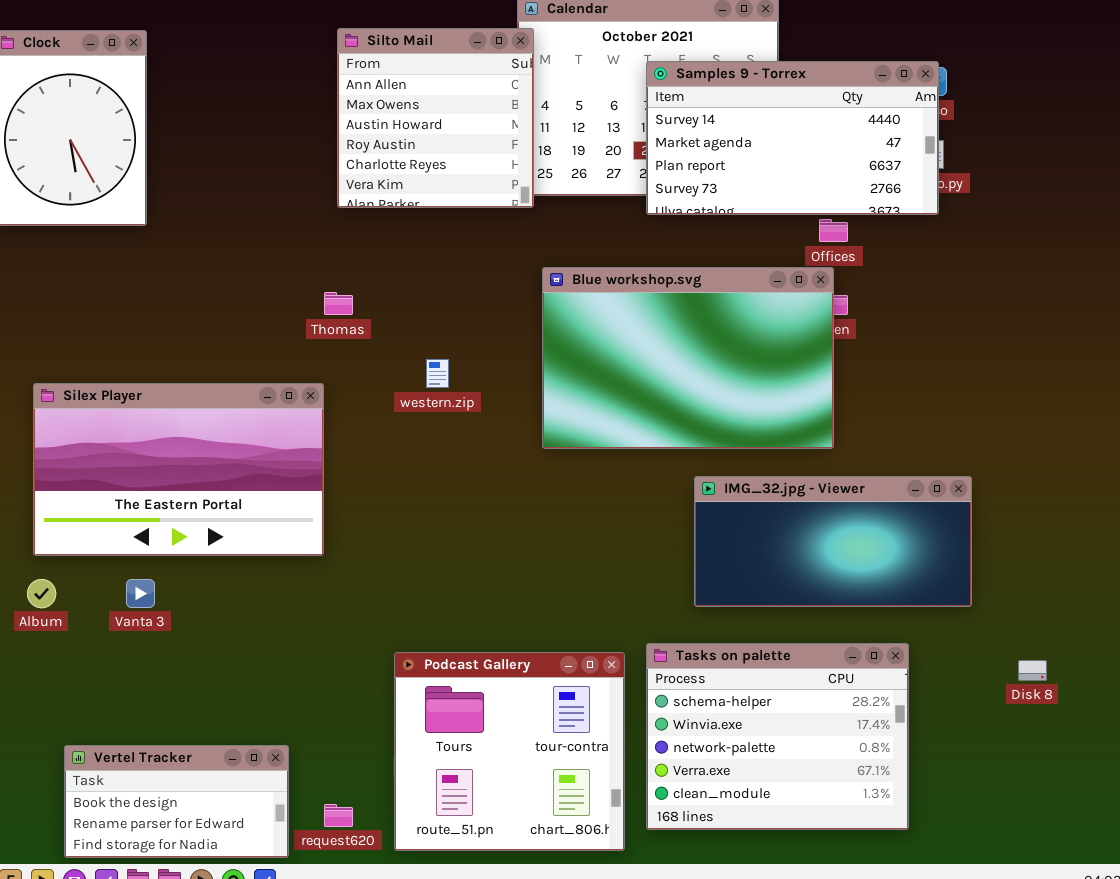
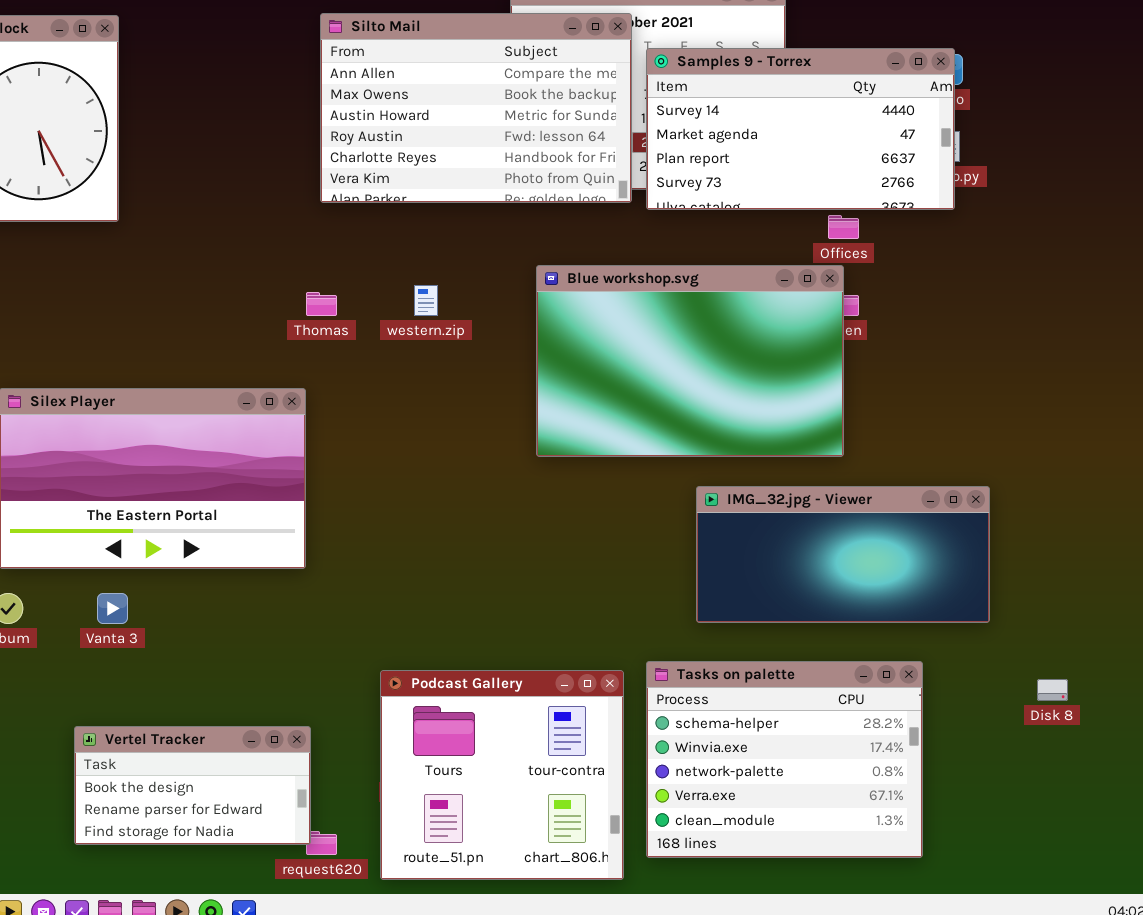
Silto Mail: [337,28,534,208] -> [320,13,632,203], resized
western.zip: [426,359,449,388] -> [414,285,438,316], moved
Vertel Tracker: [64,745,289,858] -> [74,726,311,845], moved

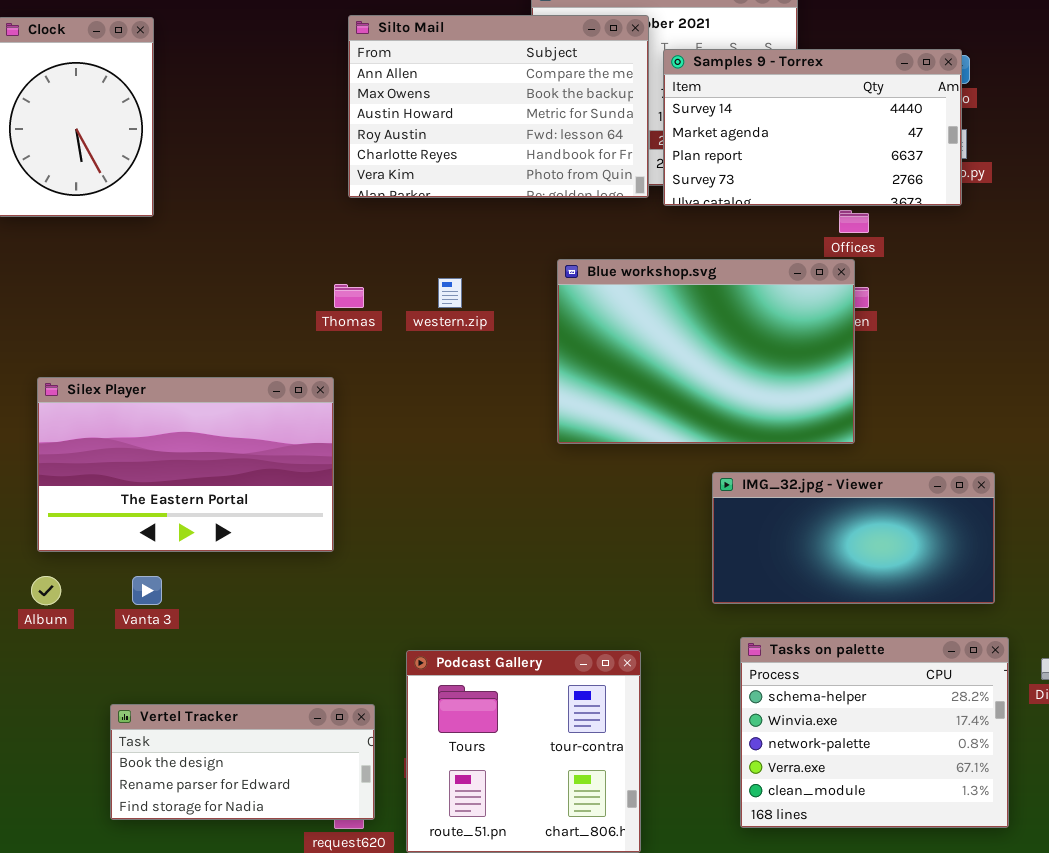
Tasks on palette: [646,661,923,858] -> [740,637,1009,828], moved
Vertel Tracker: [74,726,311,845] -> [110,704,375,820], resized

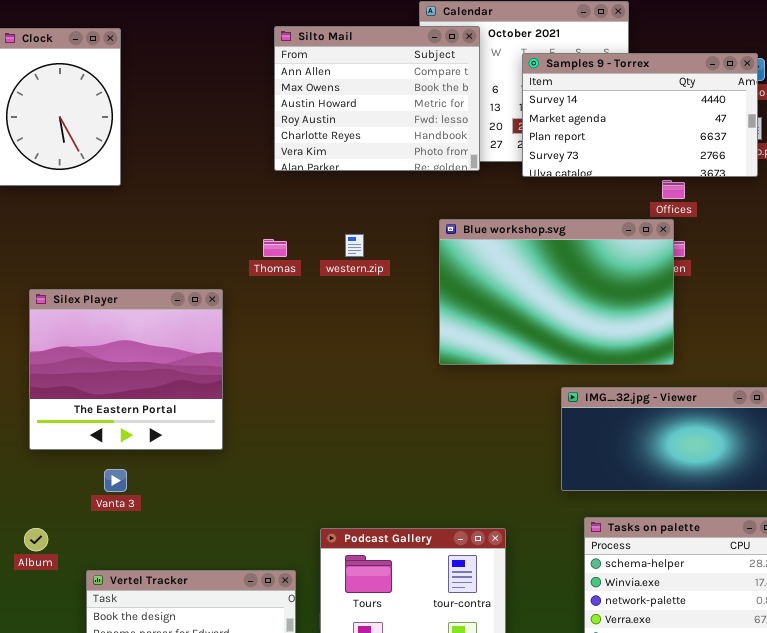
Silto Mail: [348,15,649,198] -> [274,26,480,171], resized
Silex Player: [37,377,334,552] -> [29,289,223,450], resized
Album: [31,576,61,605] -> [24,528,48,551], moved

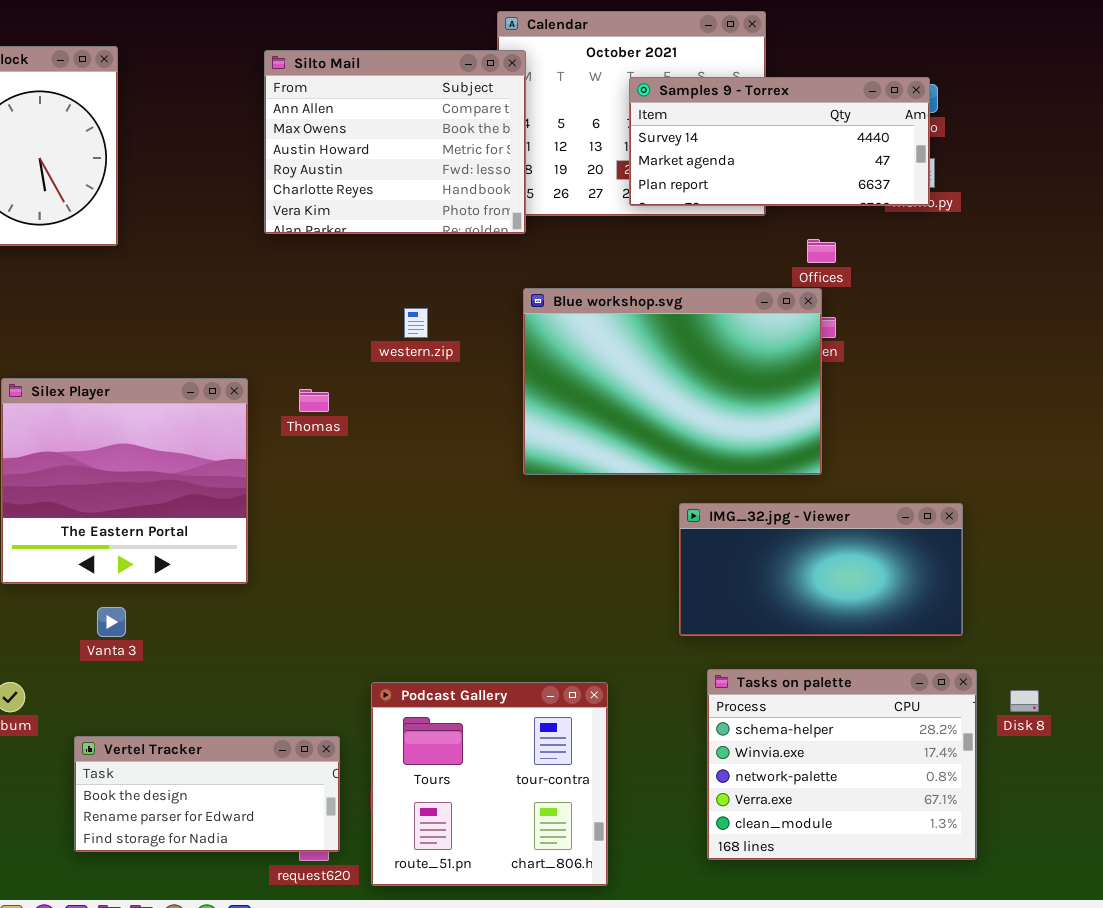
Silto Mail: [274,26,480,171] -> [264,50,526,234], moved
Samples 9 - Torrex: [522,53,758,177] -> [629,77,930,206], resized
Thomas: [263,239,287,257] -> [299,389,329,412], moved

